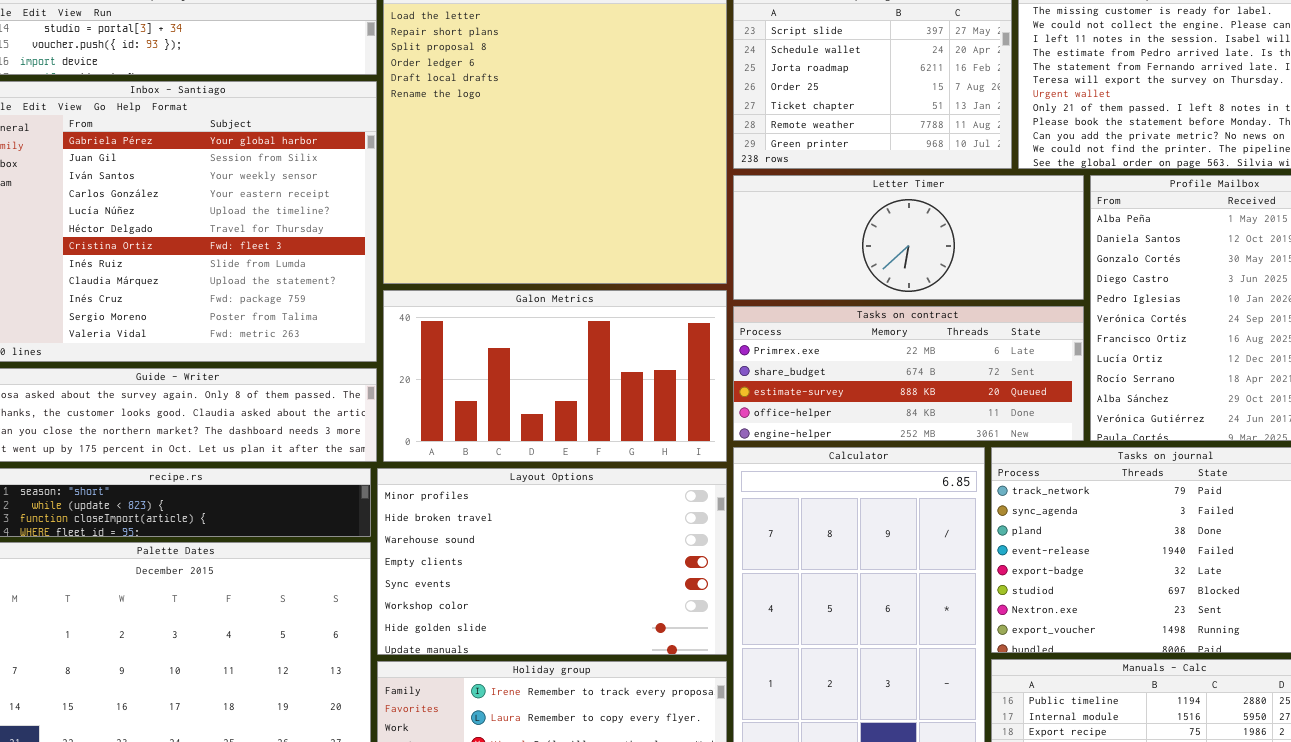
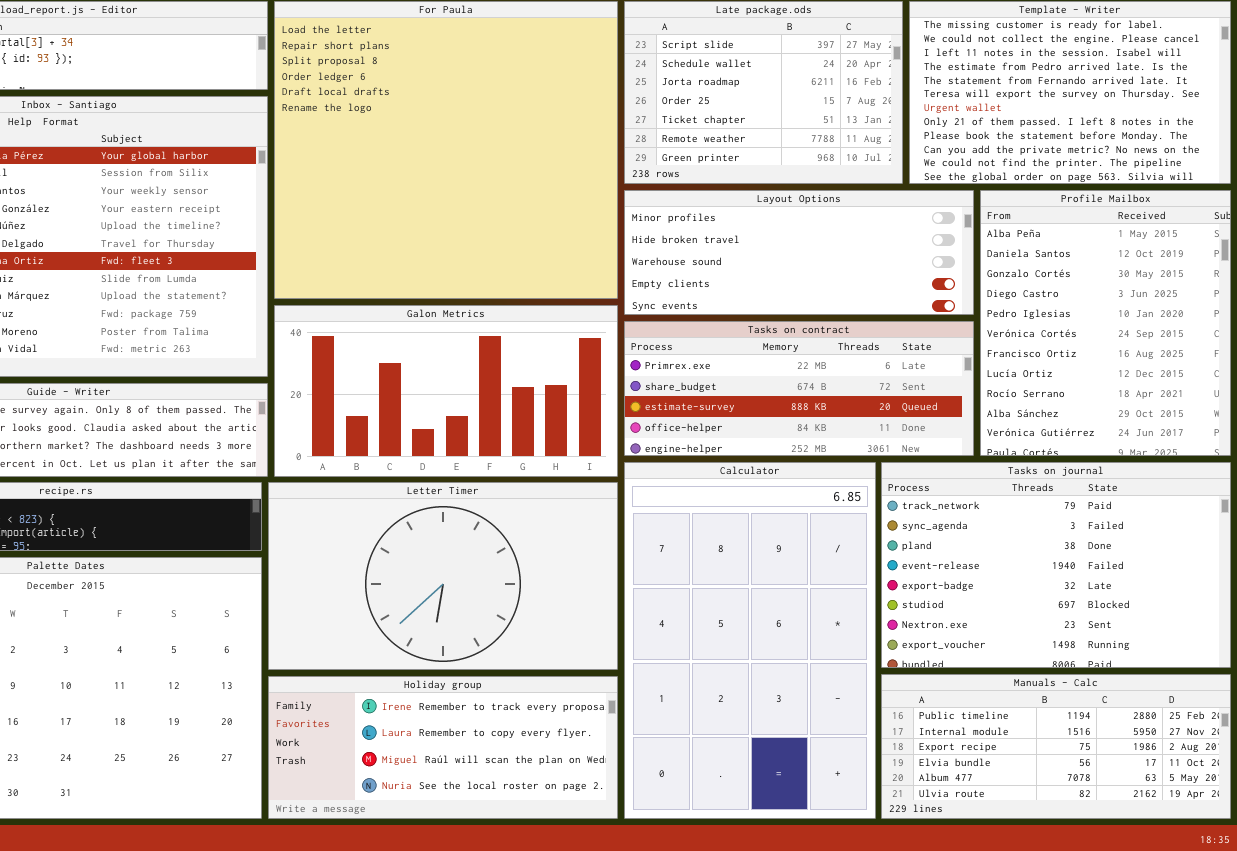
Letter Timer: [733,175,1084,300] -> [268,482,618,670], moved, resized
Layout Options: [377,468,727,655] -> [624,190,974,315], moved, resized

